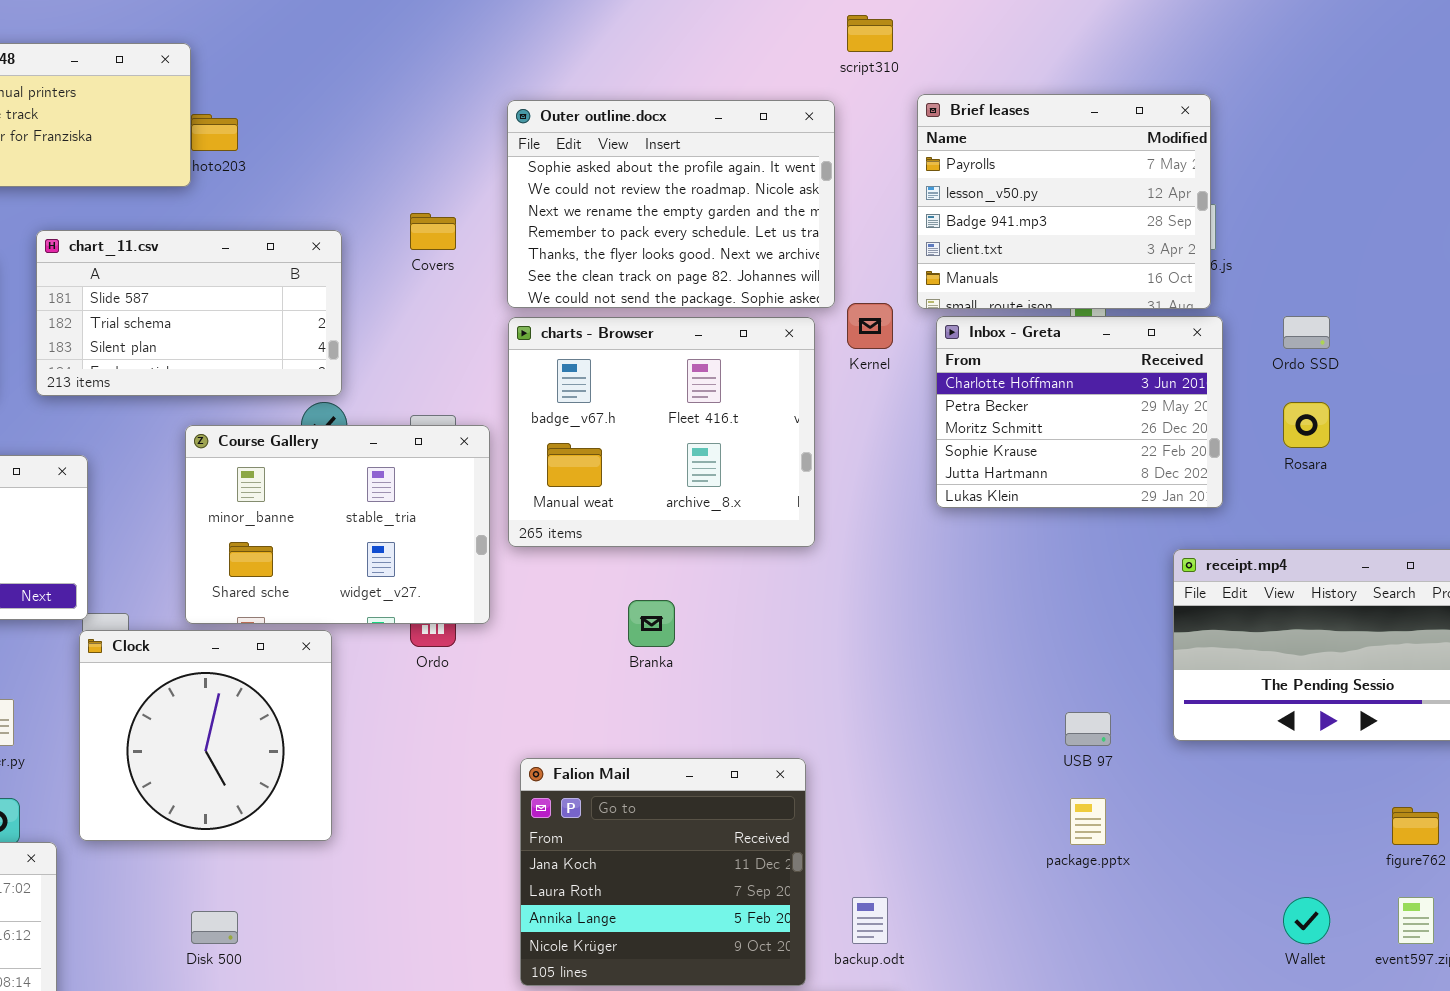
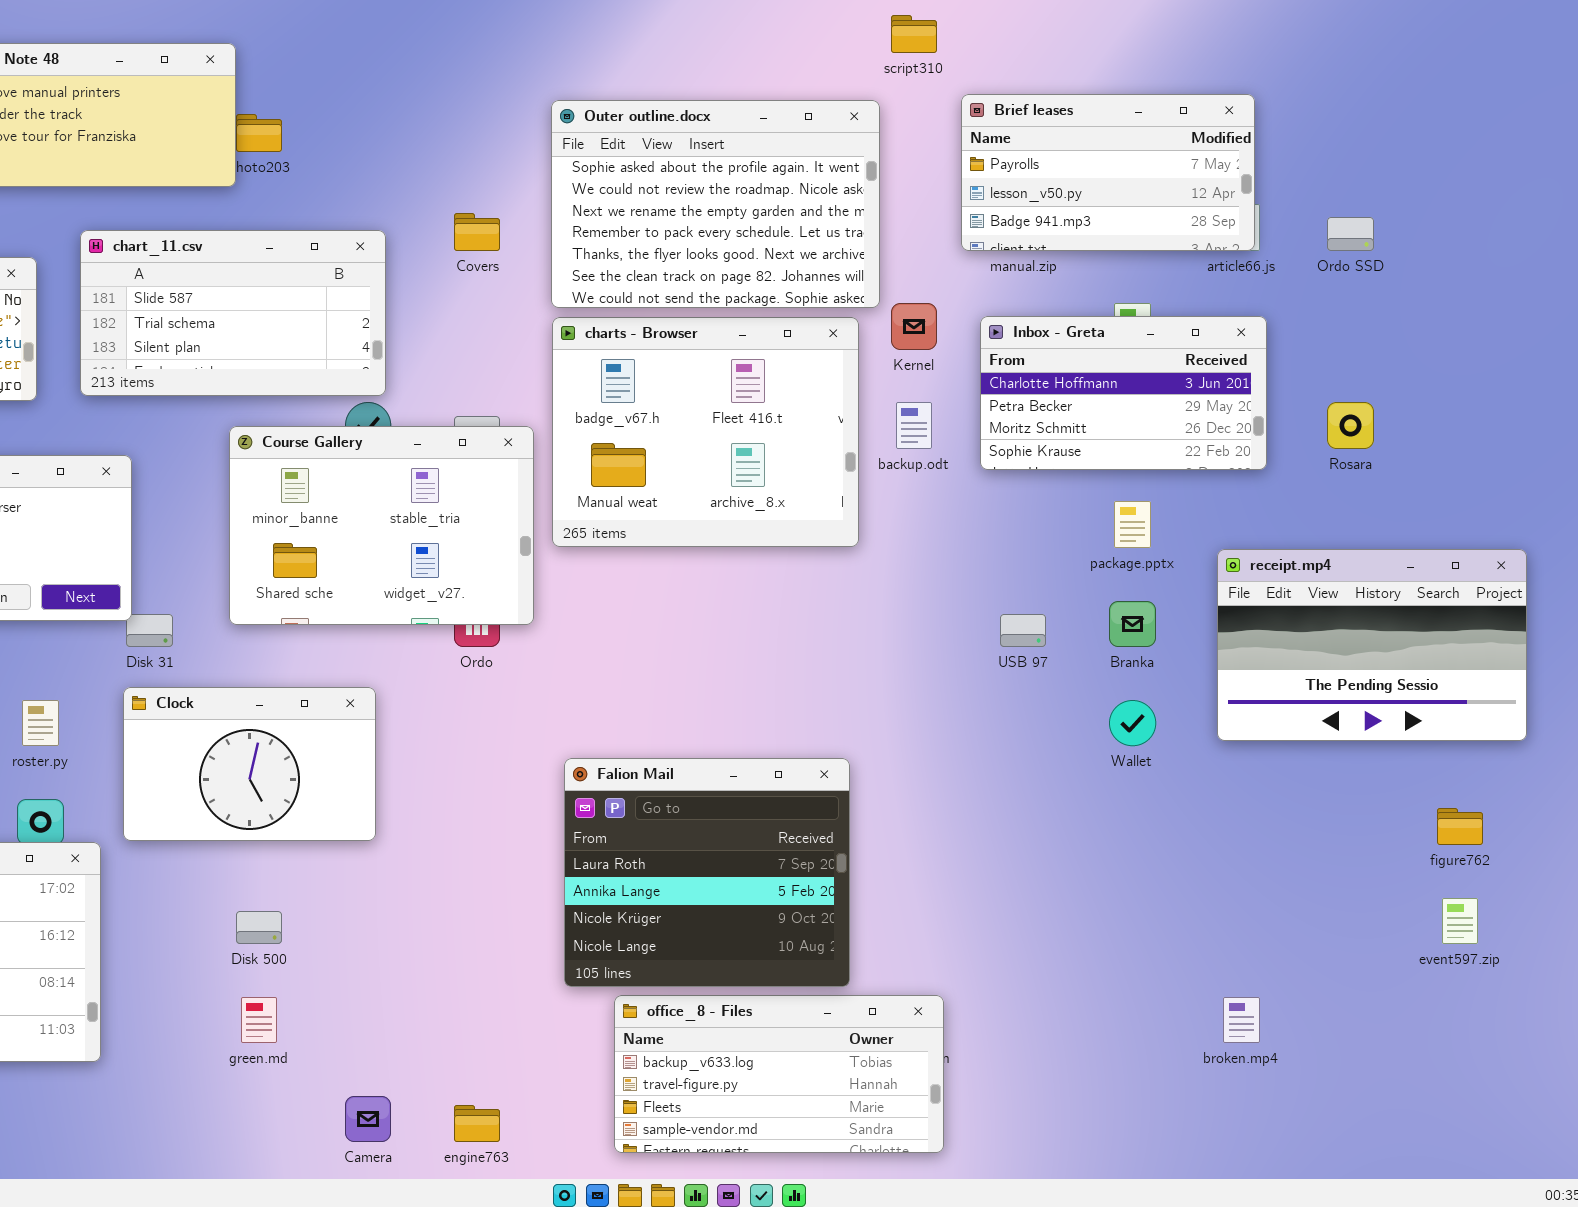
Brief leases: [917,94,1211,309] -> [961,94,1255,251], resized
Inbox - Greta: [936,316,1223,508] -> [980,316,1267,470], resized
Ordo SSD: [1283,316,1330,349] -> [1327,217,1374,251], moved
Branka: [628,600,675,647] -> [1109,601,1156,647], moved
Clock: [79,630,332,841] -> [123,687,376,841], resized
USB 97: [1065,712,1111,746] -> [1000,614,1046,647], moved
Falion Mail: [520,758,806,986] -> [564,758,850,987], scrolled down 1 row
package.pptx: [1070,798,1106,845] -> [1114,501,1151,548], moved
backup.odt: [852,897,888,944] -> [896,402,932,449], moved
Wallet: [1283,897,1330,944] -> [1109,700,1156,746], moved

